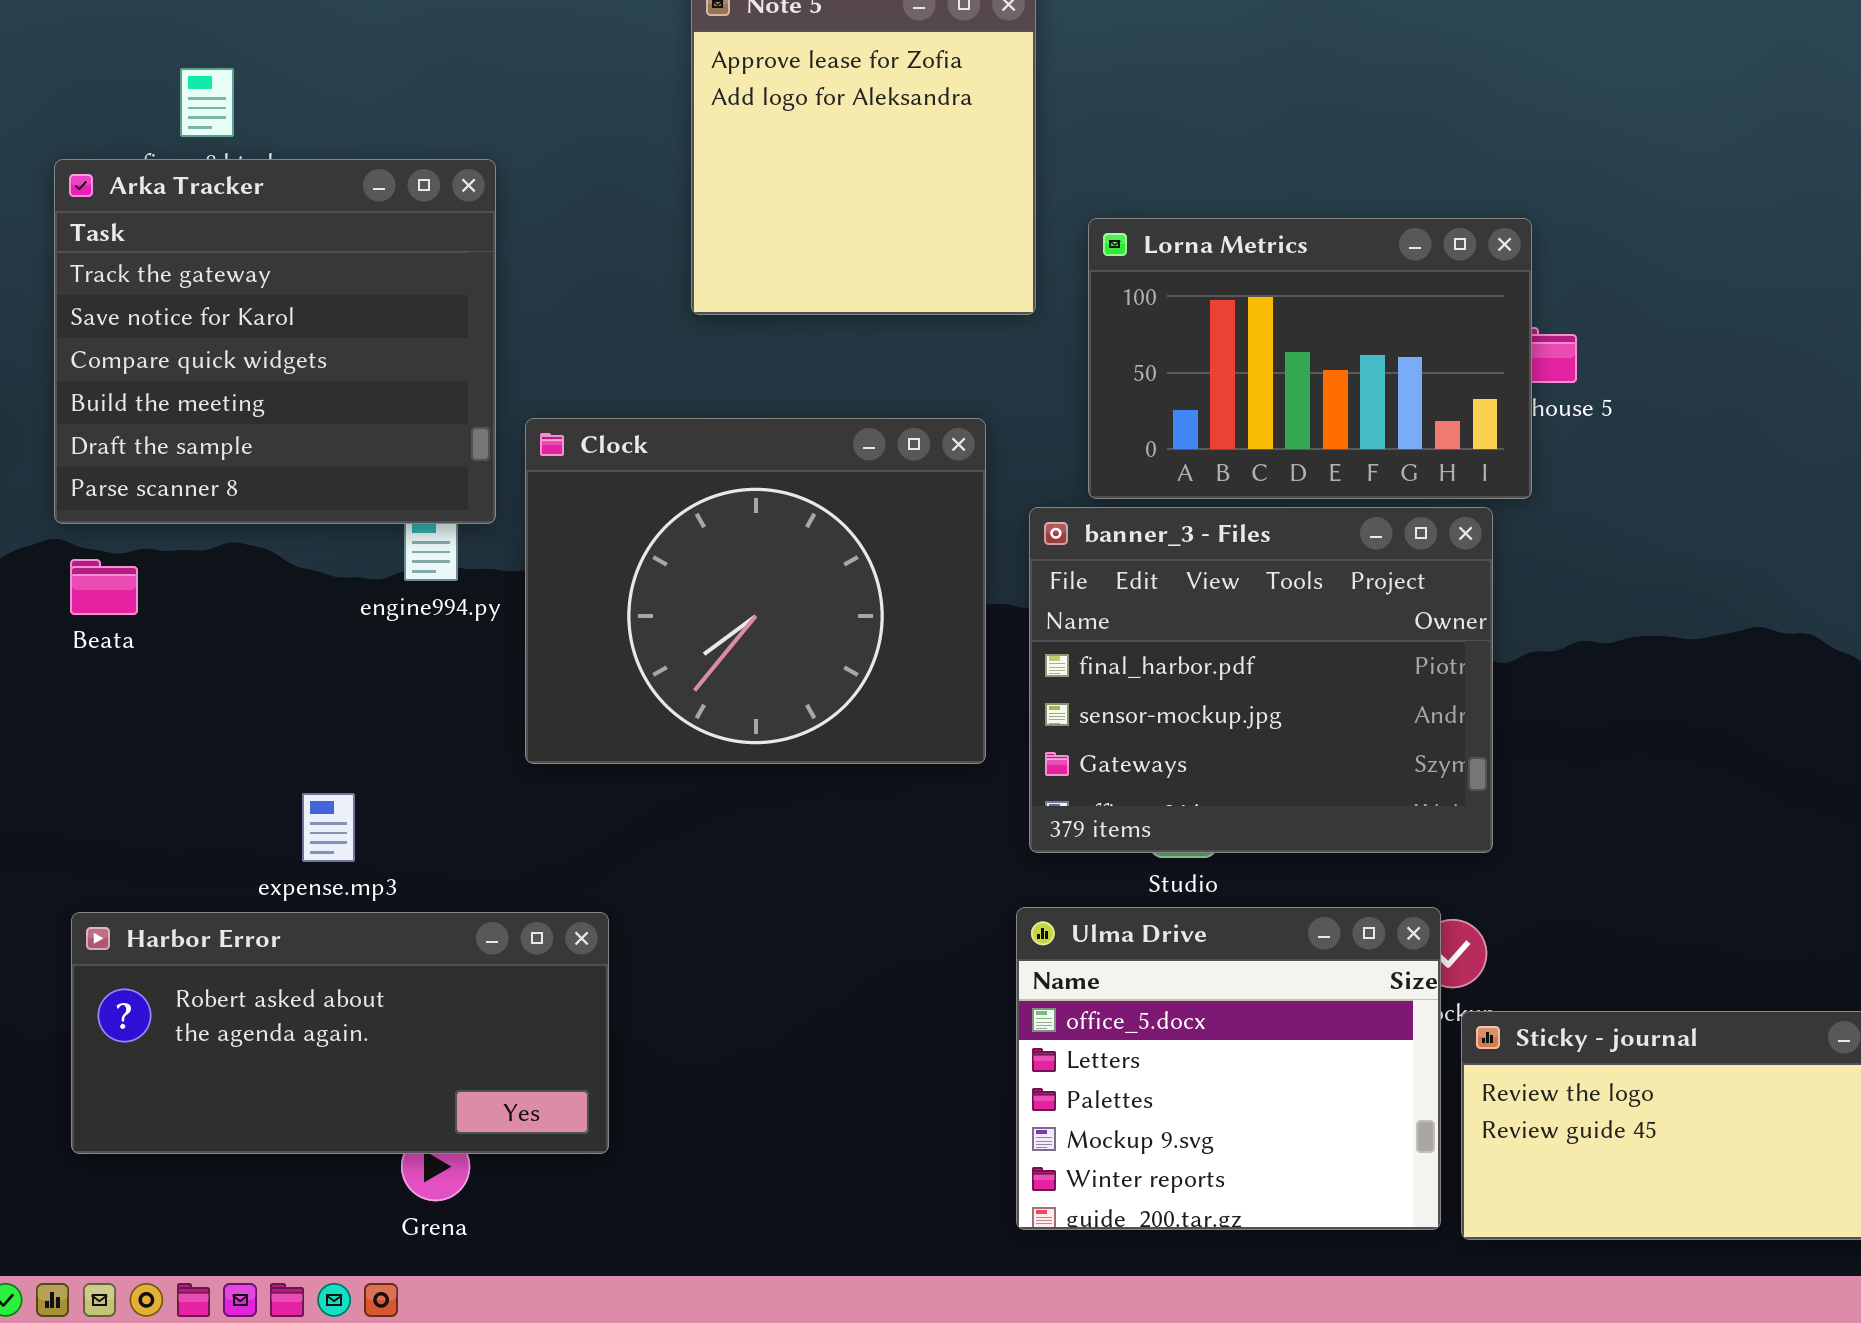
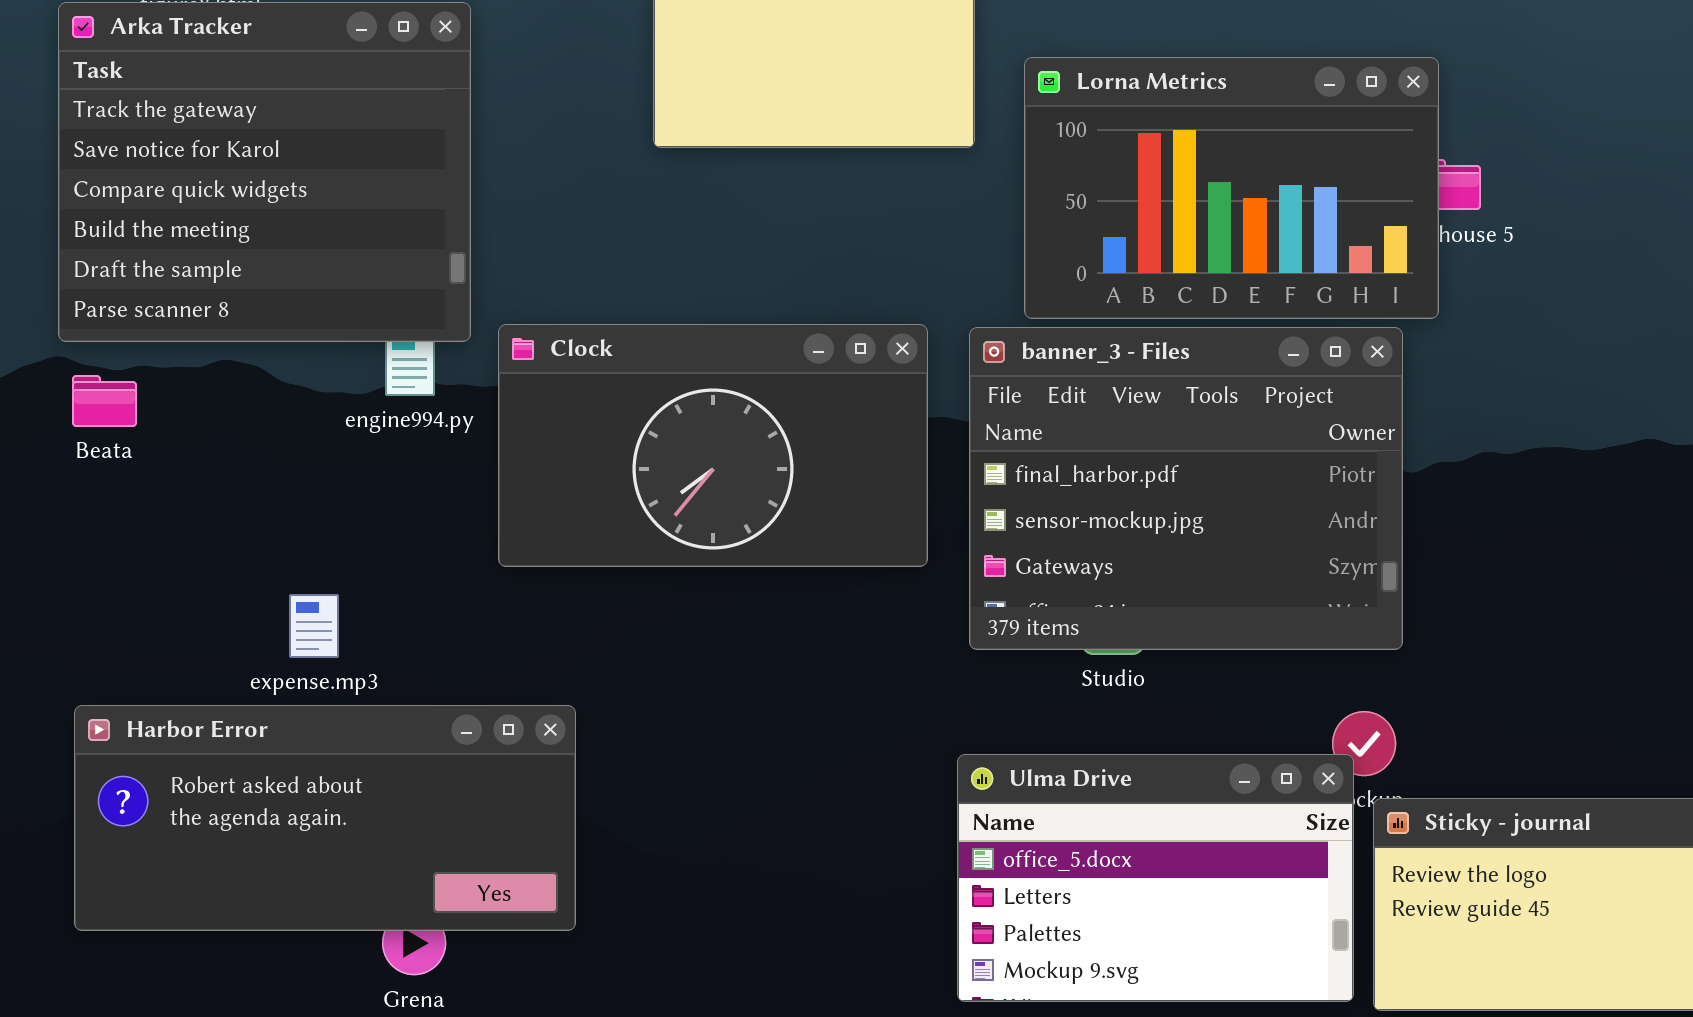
Clock: [525,418,986,764] -> [498,324,928,567], resized
Ulma Drive: [1016,907,1441,1230] -> [957,754,1354,1002], resized

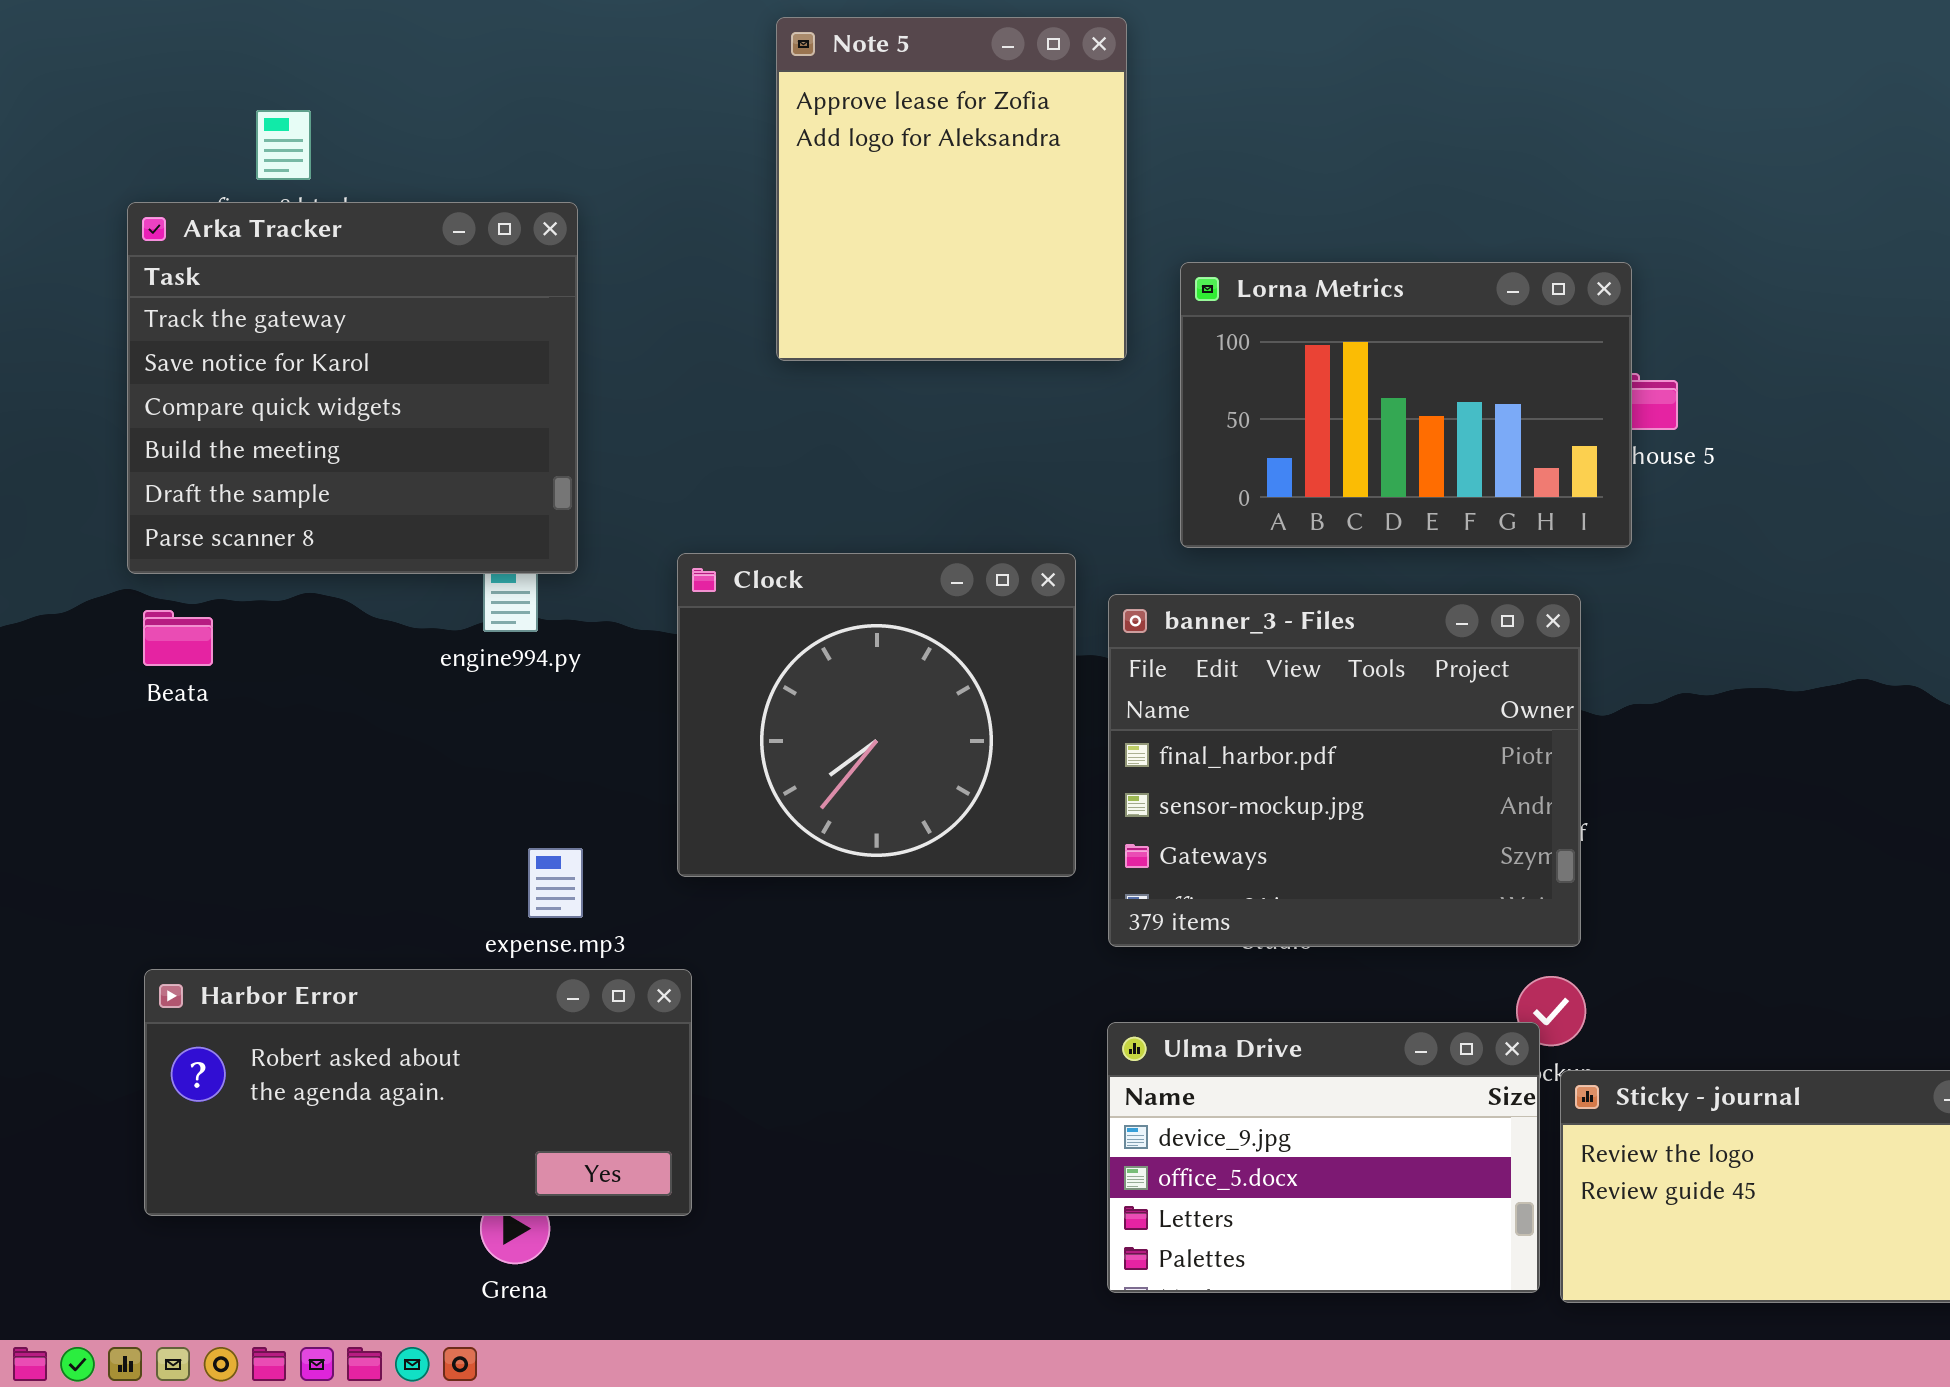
Clock: [498,324,928,567] -> [677,553,1076,877], resized
banner_3 - Files: [969,327,1403,650] -> [1108,594,1581,947], moved
expense.mp3: [289,594,339,658] -> [528,848,583,918], moved
Ulma Drive: [957,754,1354,1002] -> [1107,1022,1540,1293], scrolled up 1 row

